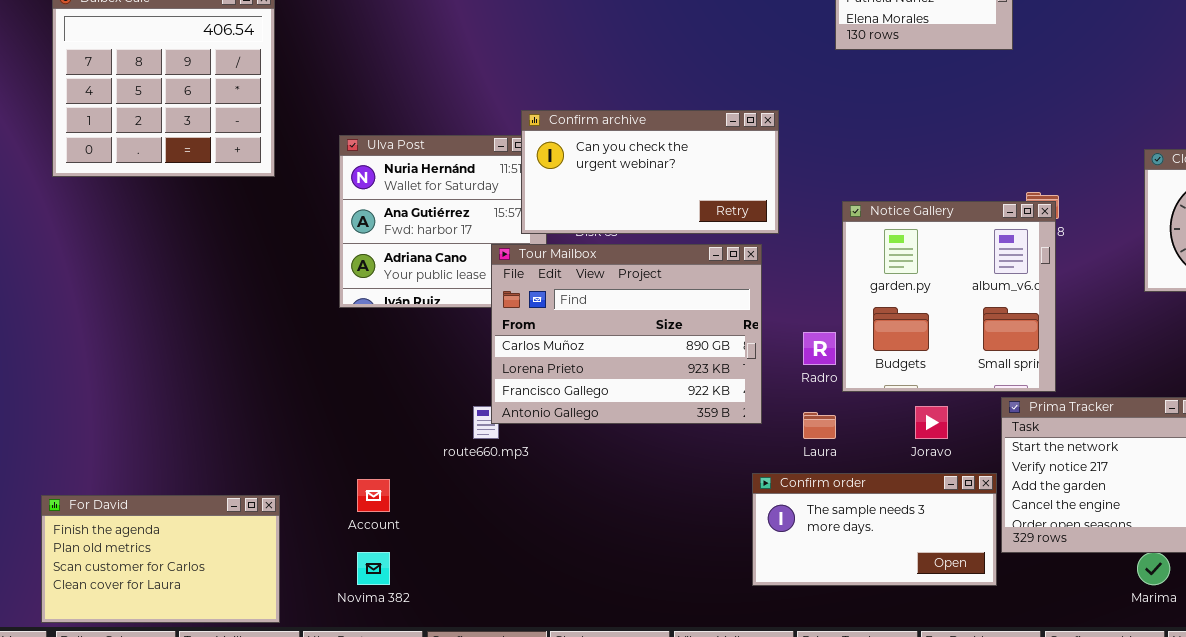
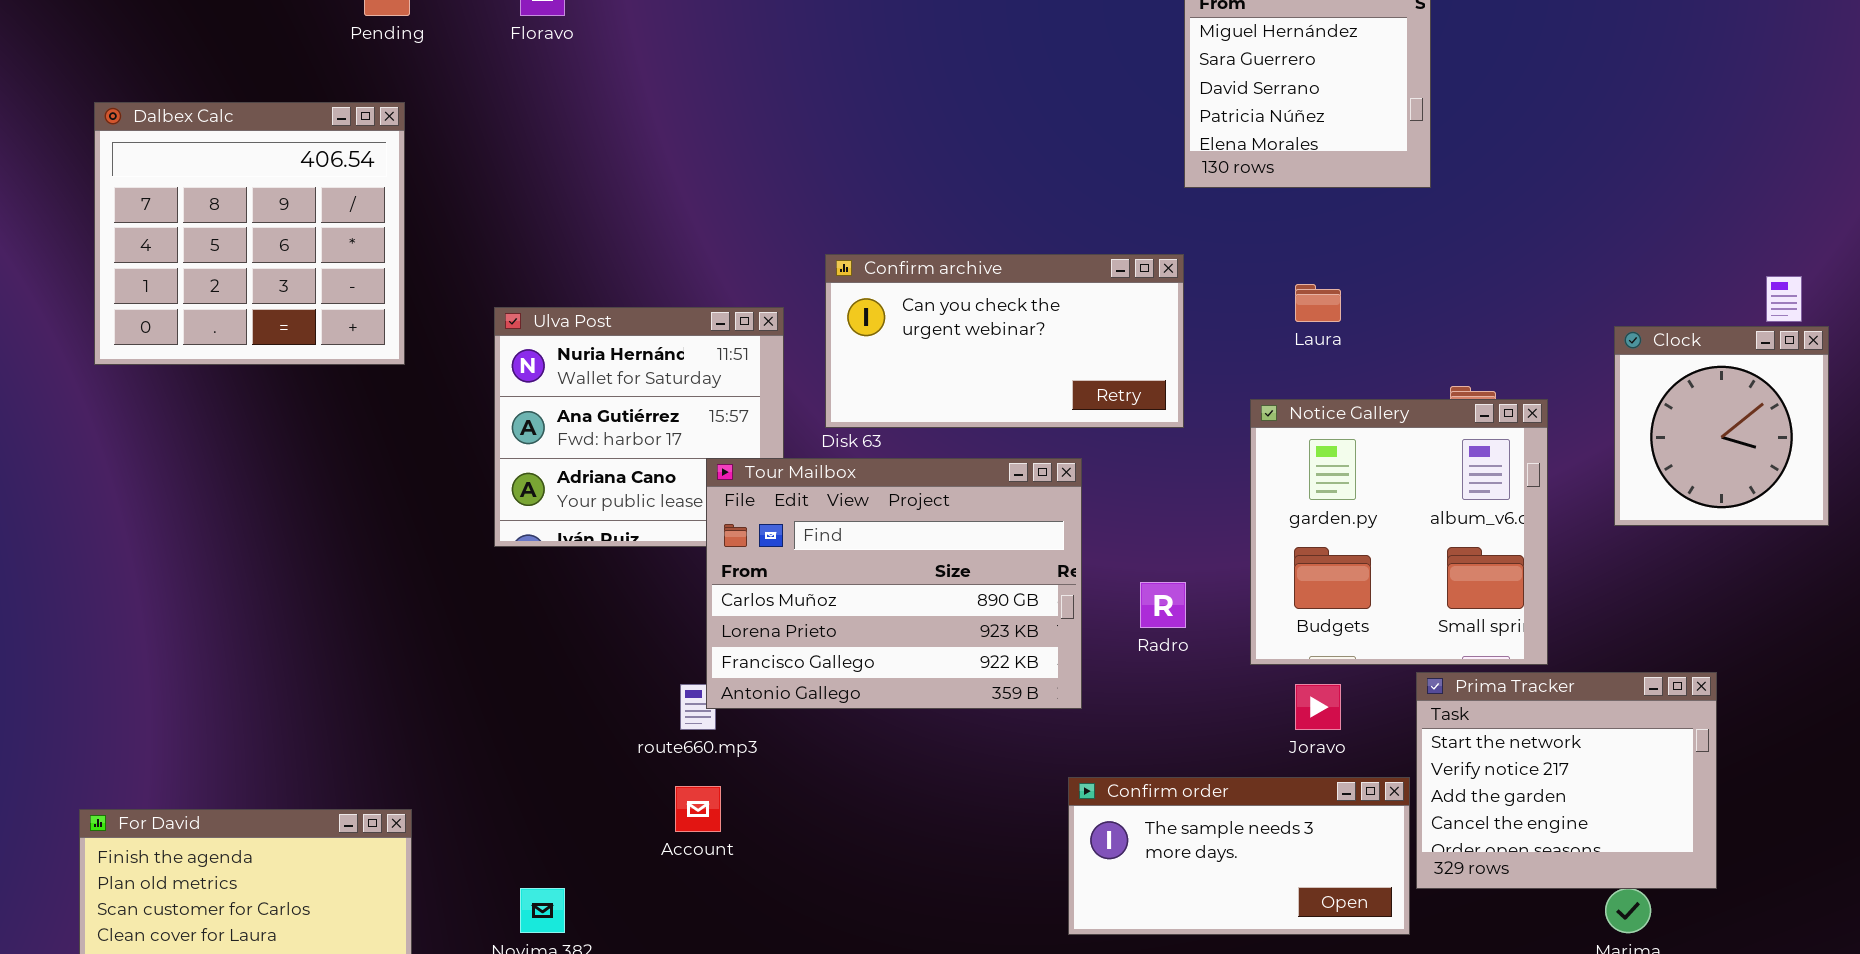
Confirm archive: [521,110,779,234] -> [825,254,1184,428], moved
Notice Gallery: [842,201,1056,392] -> [1250,399,1548,665], moved
Laura: [803,412,836,439] -> [1295,284,1341,322], moved
Account: [357,479,390,512] -> [675,786,721,832], moved

